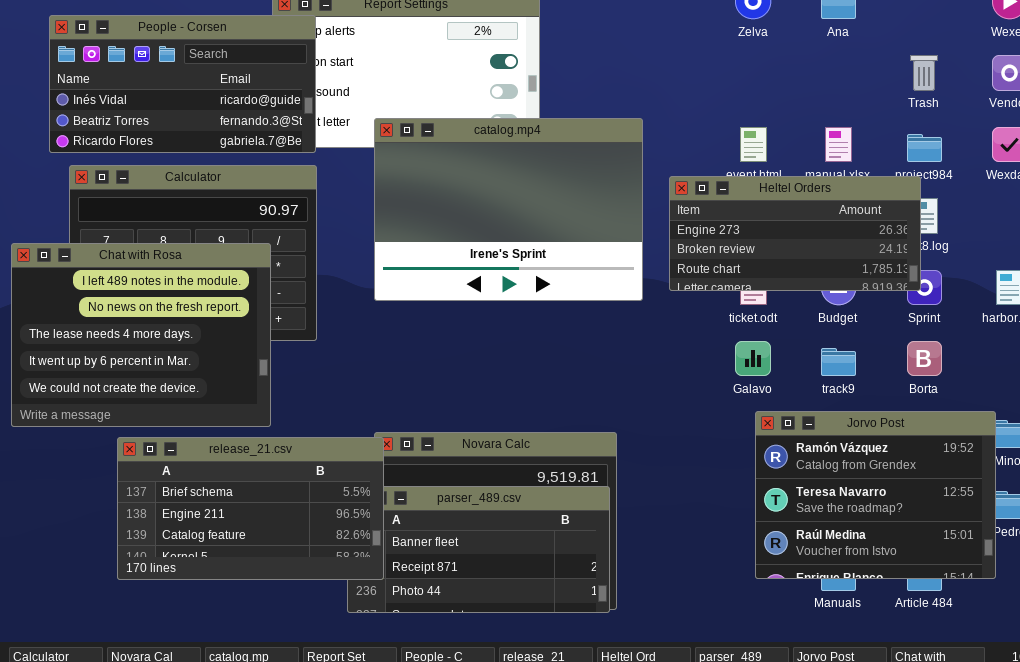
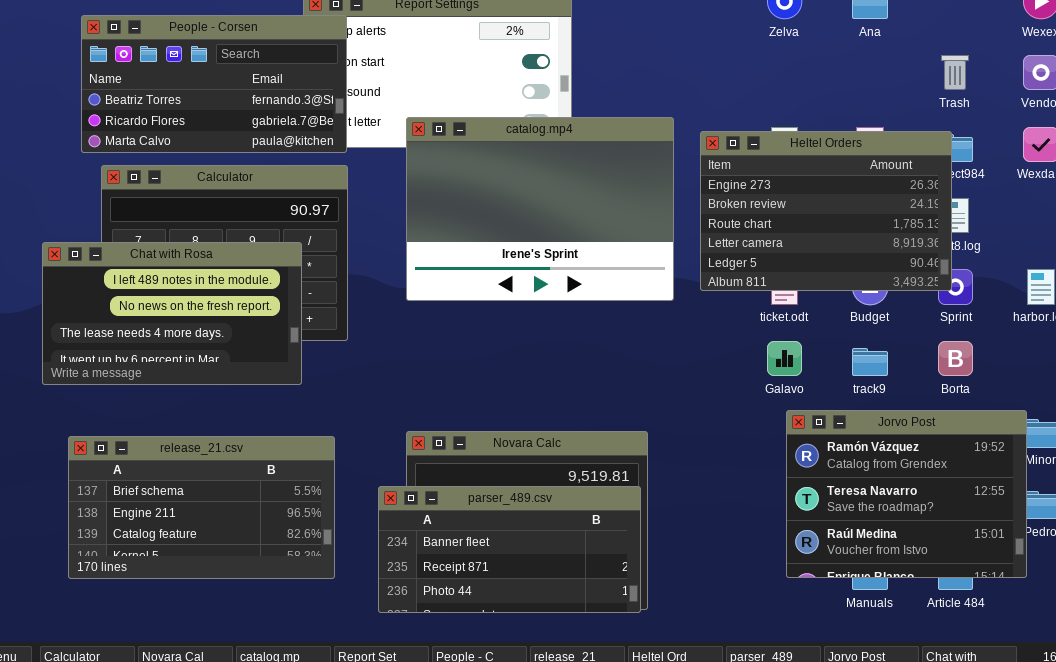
People - Corsen: [49,15,316,153] -> [81,15,347,153], scrolled down 1 row
Heltel Orders: [669,176,921,291] -> [700,131,952,291], resized
Chat with Rosa: [11,243,271,427] -> [42,242,302,385], resized
release_21.csv: [117,437,384,580] -> [68,436,335,579], moved

